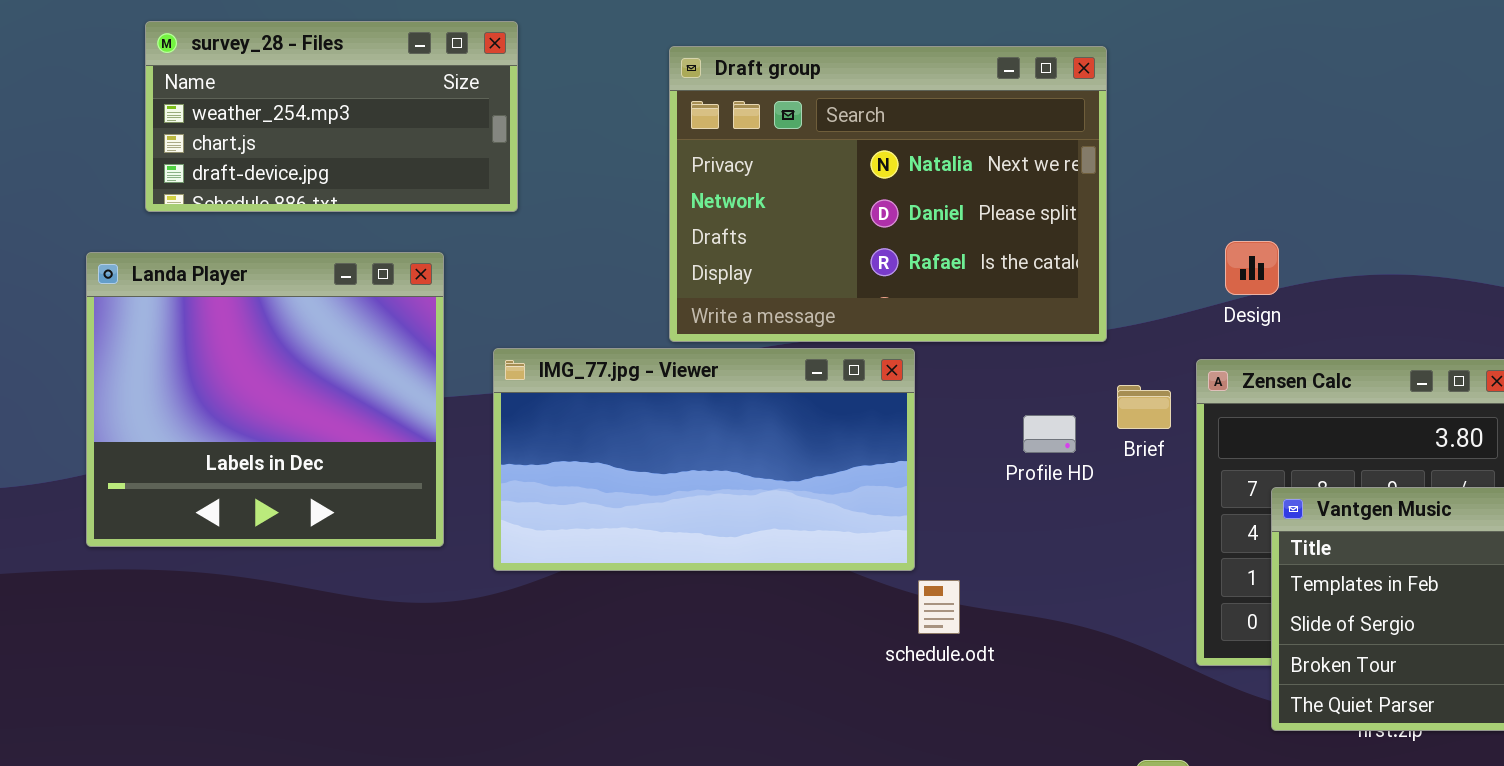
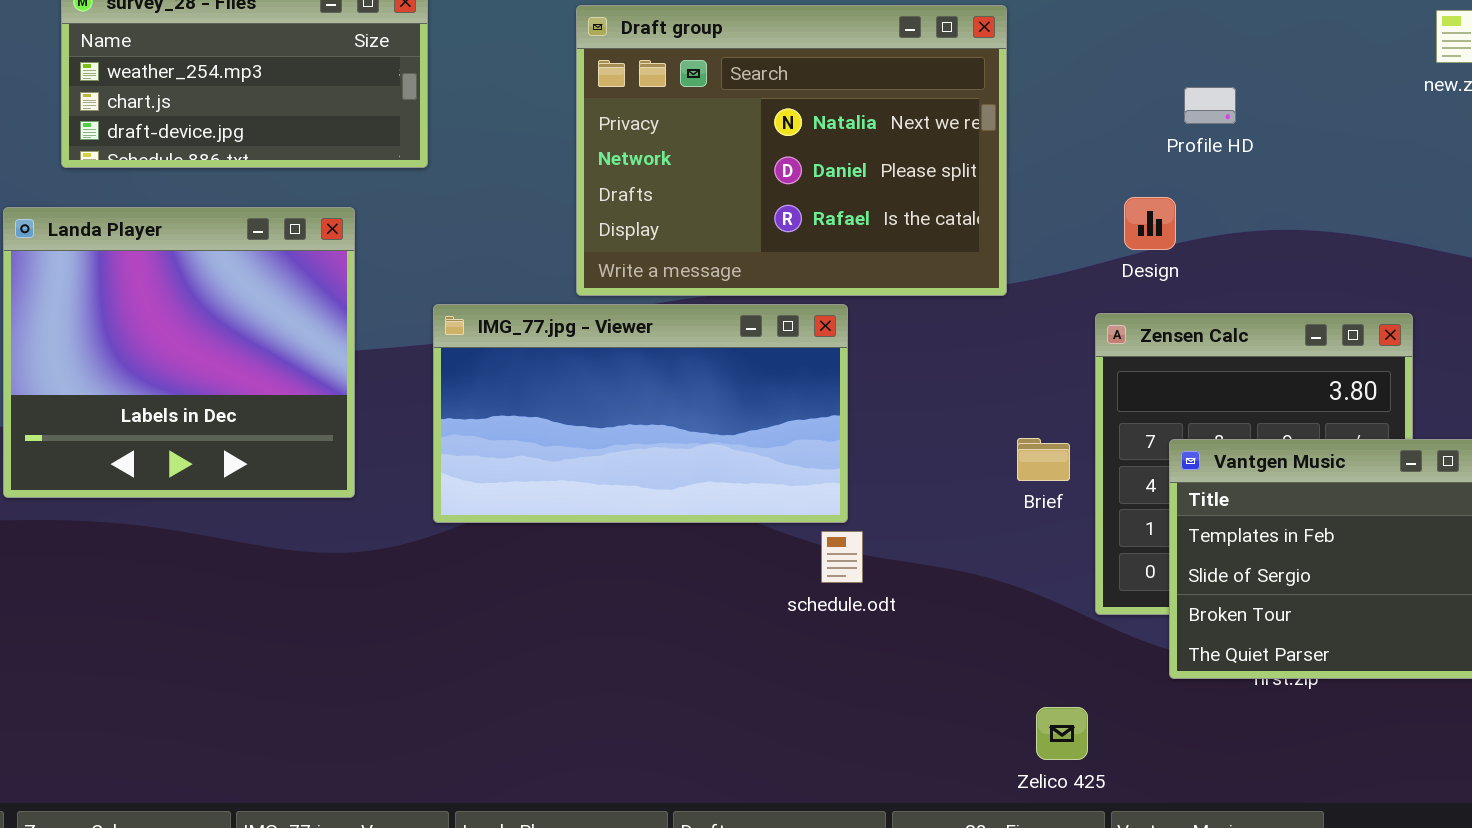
IMG_77.jpg - Viewer: [493,348,915,571] -> [433,304,848,523], moved
Brief: [1117,385,1171,429] -> [1017,438,1070,481], moved
Profile HD: [1023,415,1076,453] -> [1184,87,1236,124], moved

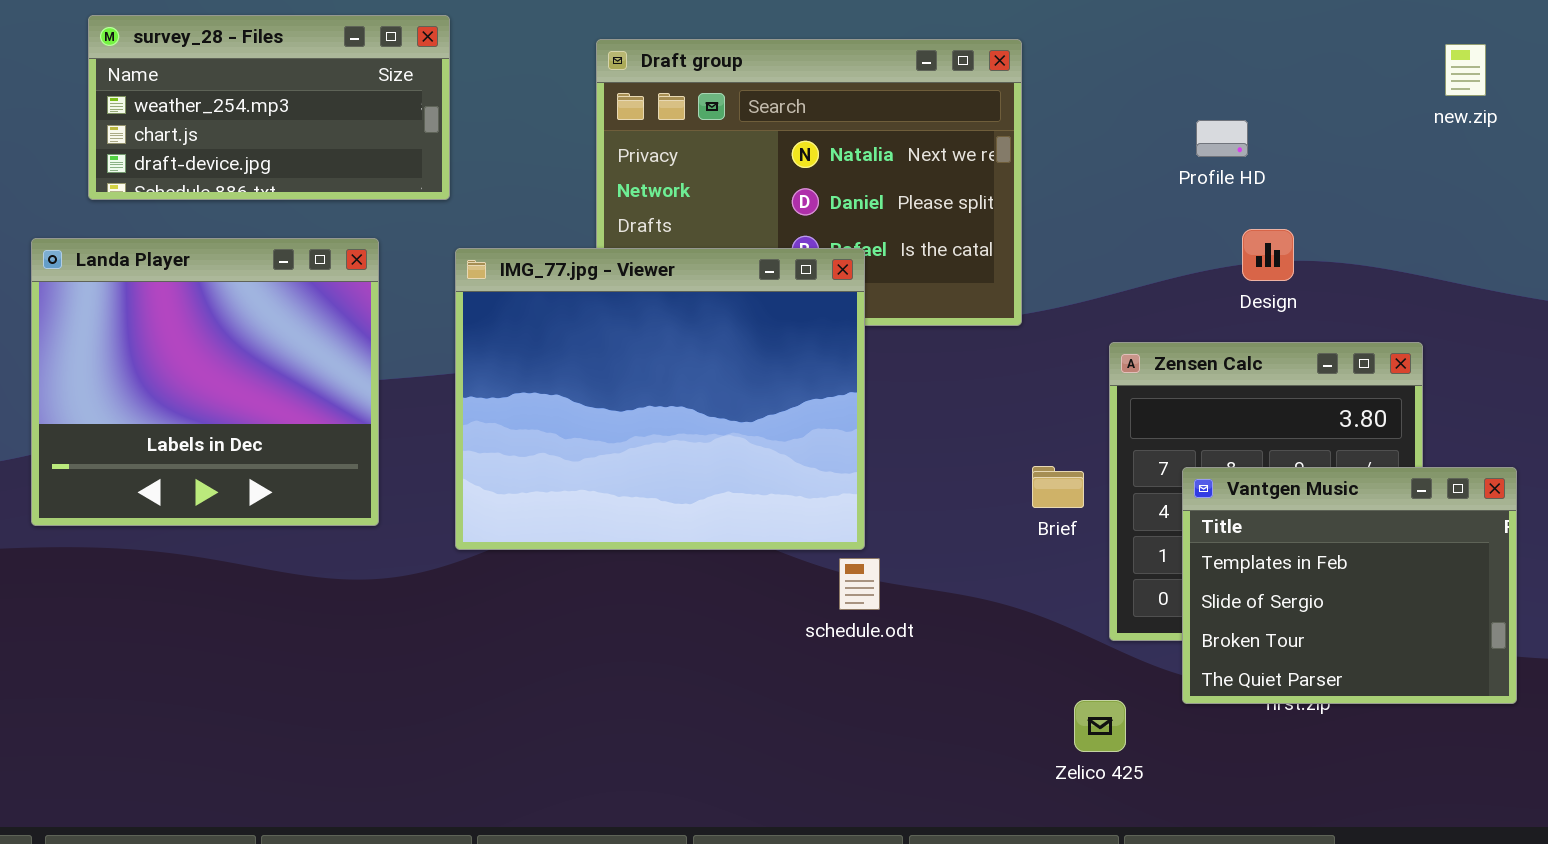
Design: [1124,197,1176,250] -> [1242,229,1294,281], moved
IMG_77.jpg - Viewer: [433,304,848,523] -> [455,248,865,550], resized
Zelico 425: [1036,707,1088,760] -> [1074,700,1126,752], moved

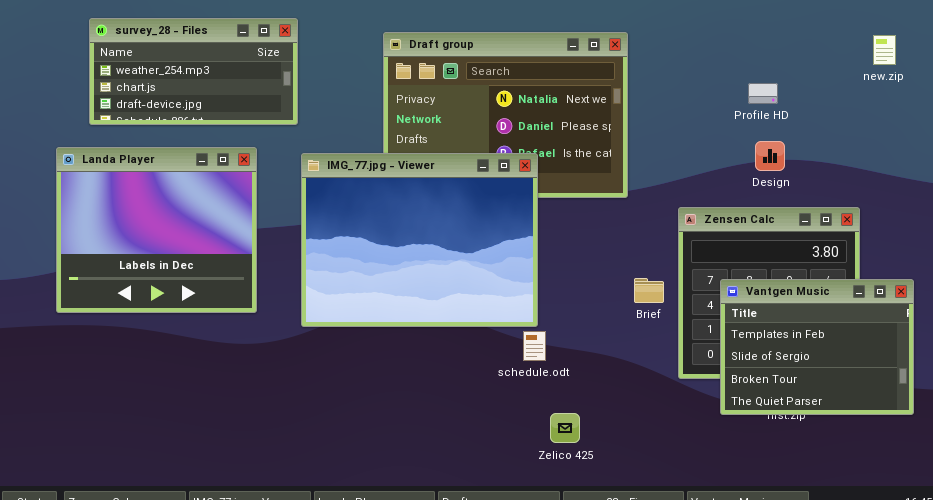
Profile HD: [1196,120,1248,157] -> [748,83,778,104], moved
Zelico 425: [1074,700,1126,752] -> [550,413,580,443], moved

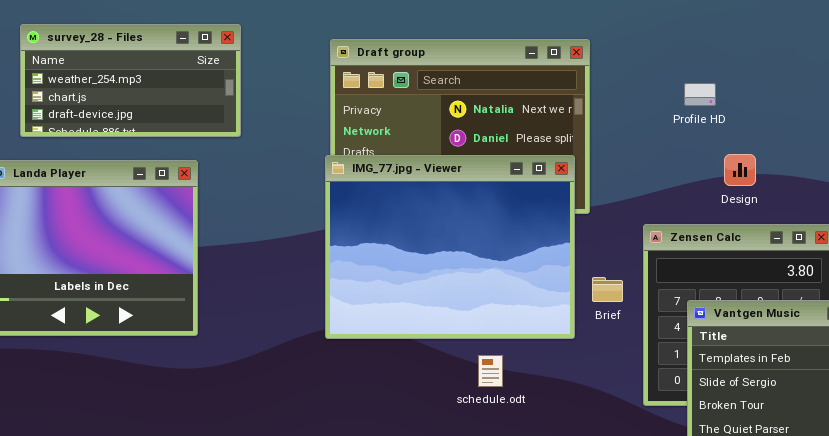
Profile HD: [748,83,778,104] -> [684,83,716,106], moved
IMG_77.jpg - Viewer: [301,153,538,327] -> [325,155,575,339], moved
Brief: [634,278,664,303] -> [592,277,623,302], moved

